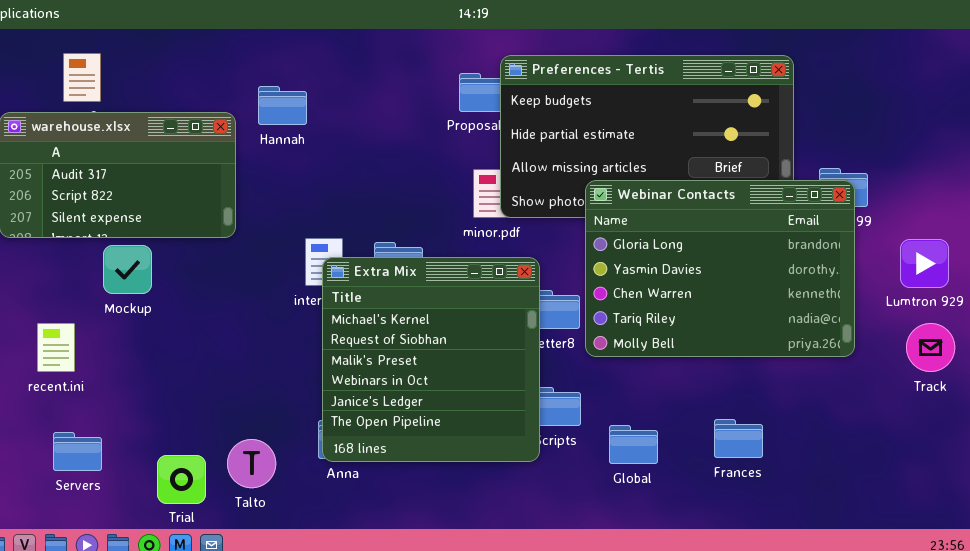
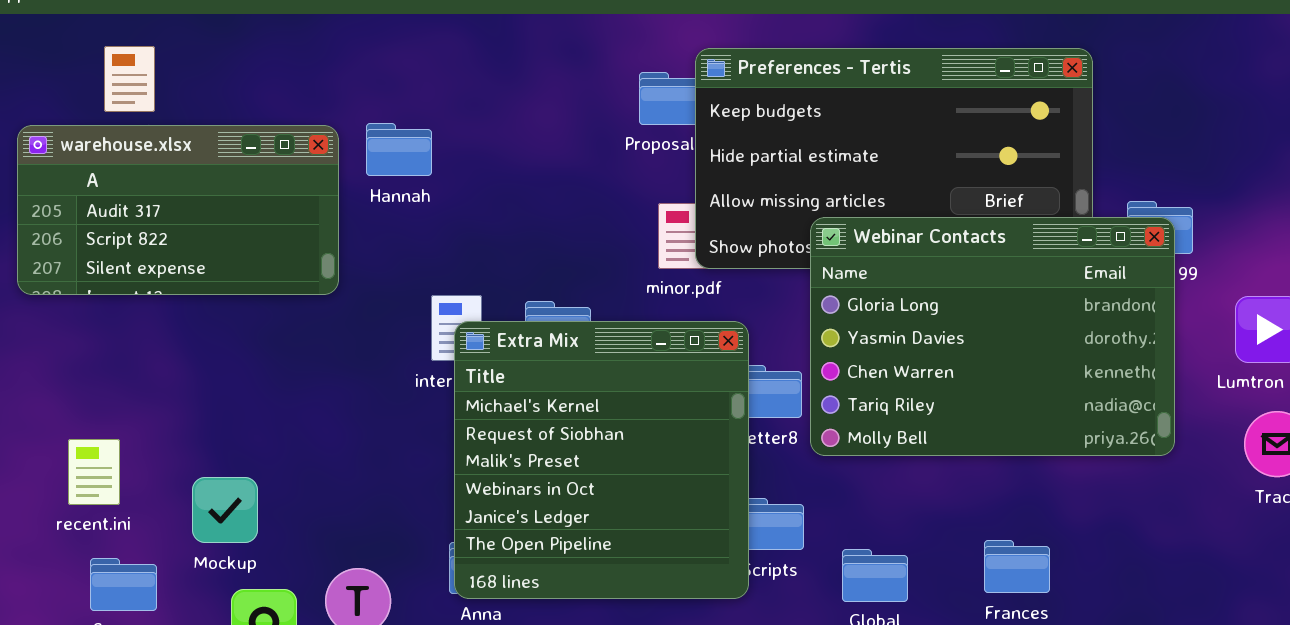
Hannah: [258,86,307,125] -> [366,123,432,176], moved
Mockup: [103,245,152,294] -> [192,477,258,543], moved
recent.ini: [37,323,75,372] -> [68,439,120,505], moved

